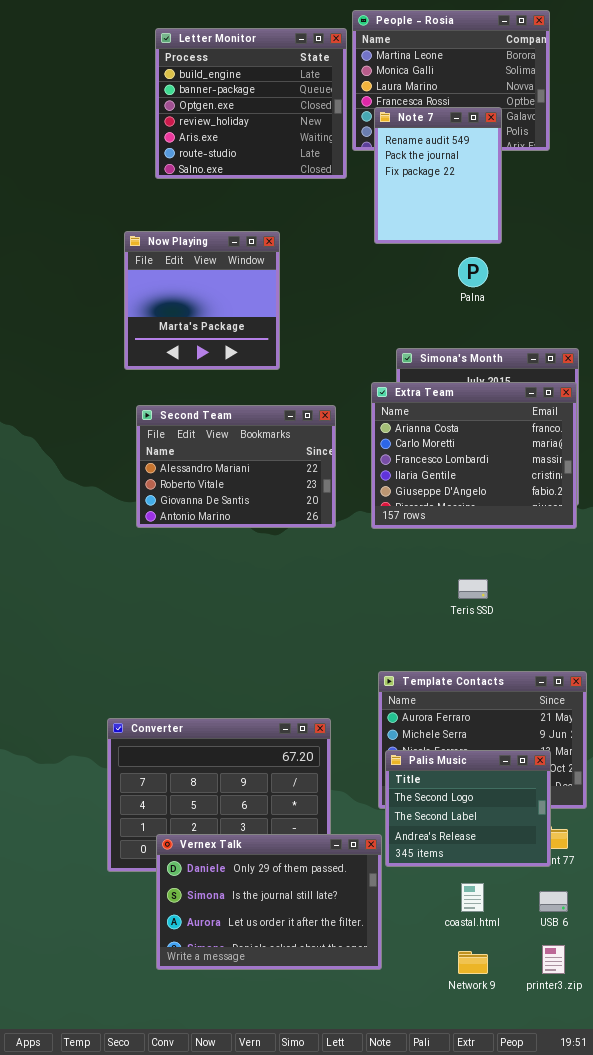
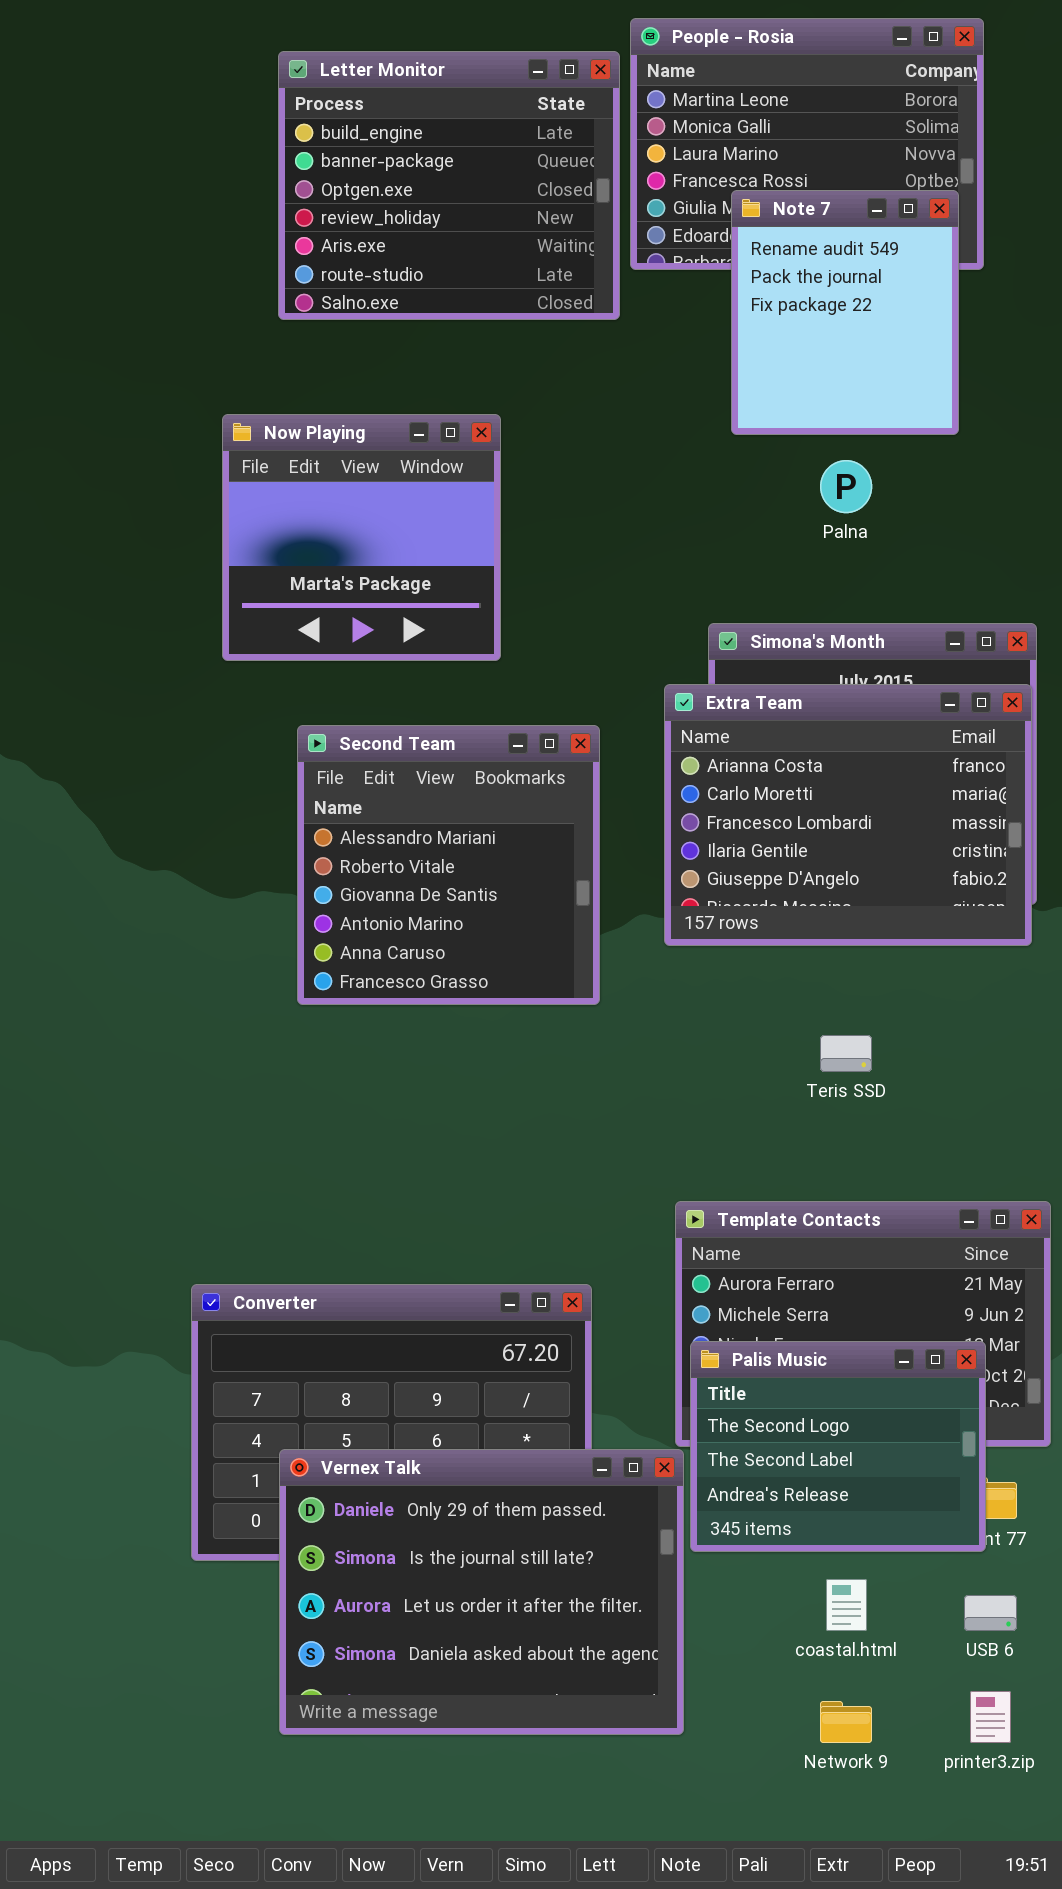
Note 7: [374,107,502,244] -> [731,190,959,435], moved
Second Team: [136,405,336,528] -> [297,725,600,1005], resized
Vernex Talk: [156,834,382,970] -> [279,1449,684,1735], resized

